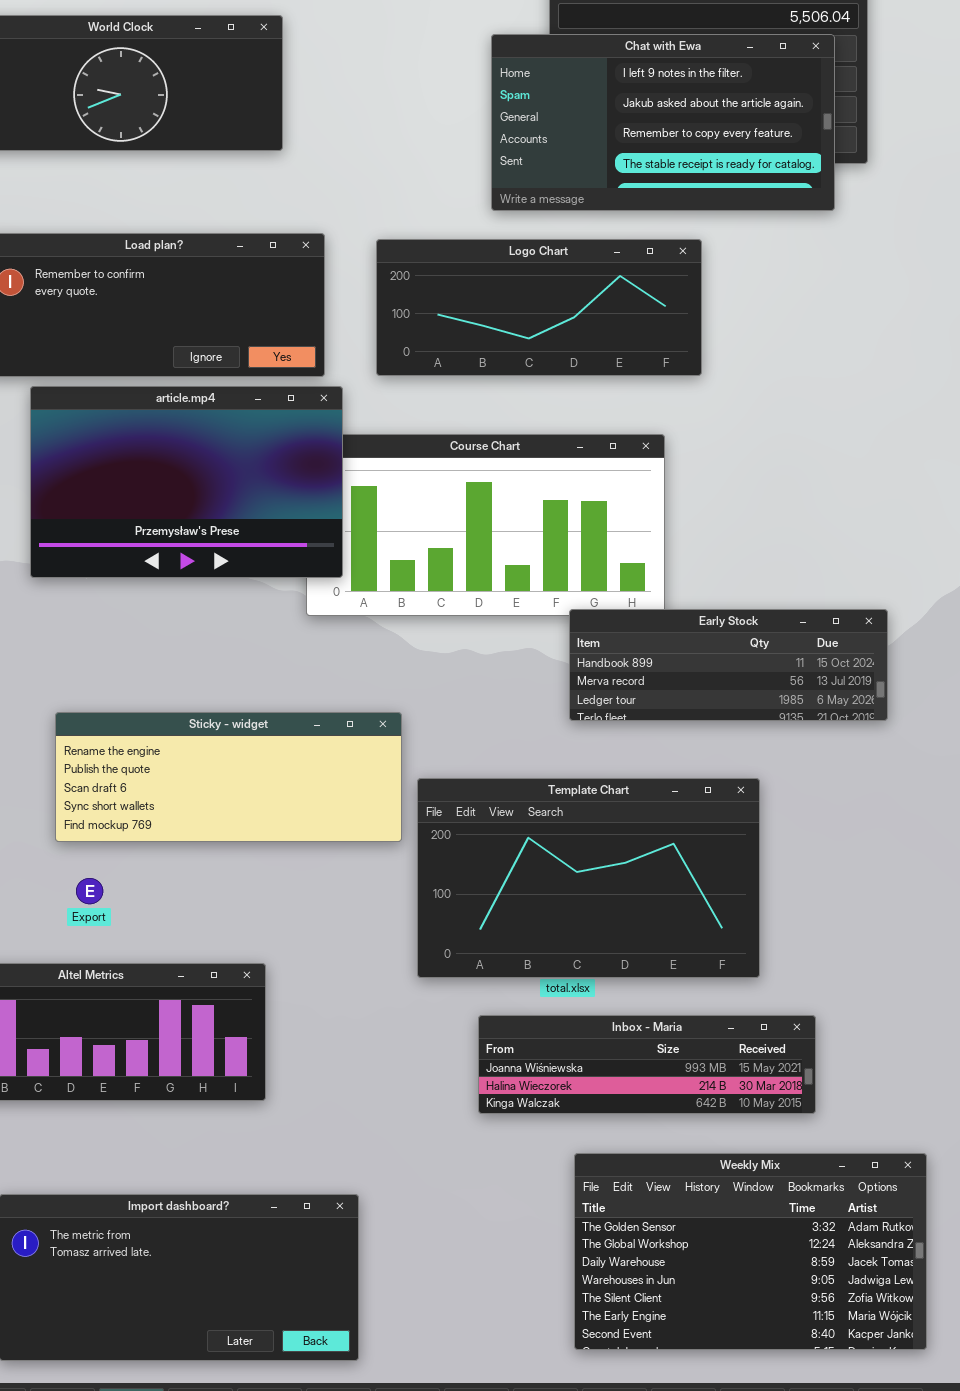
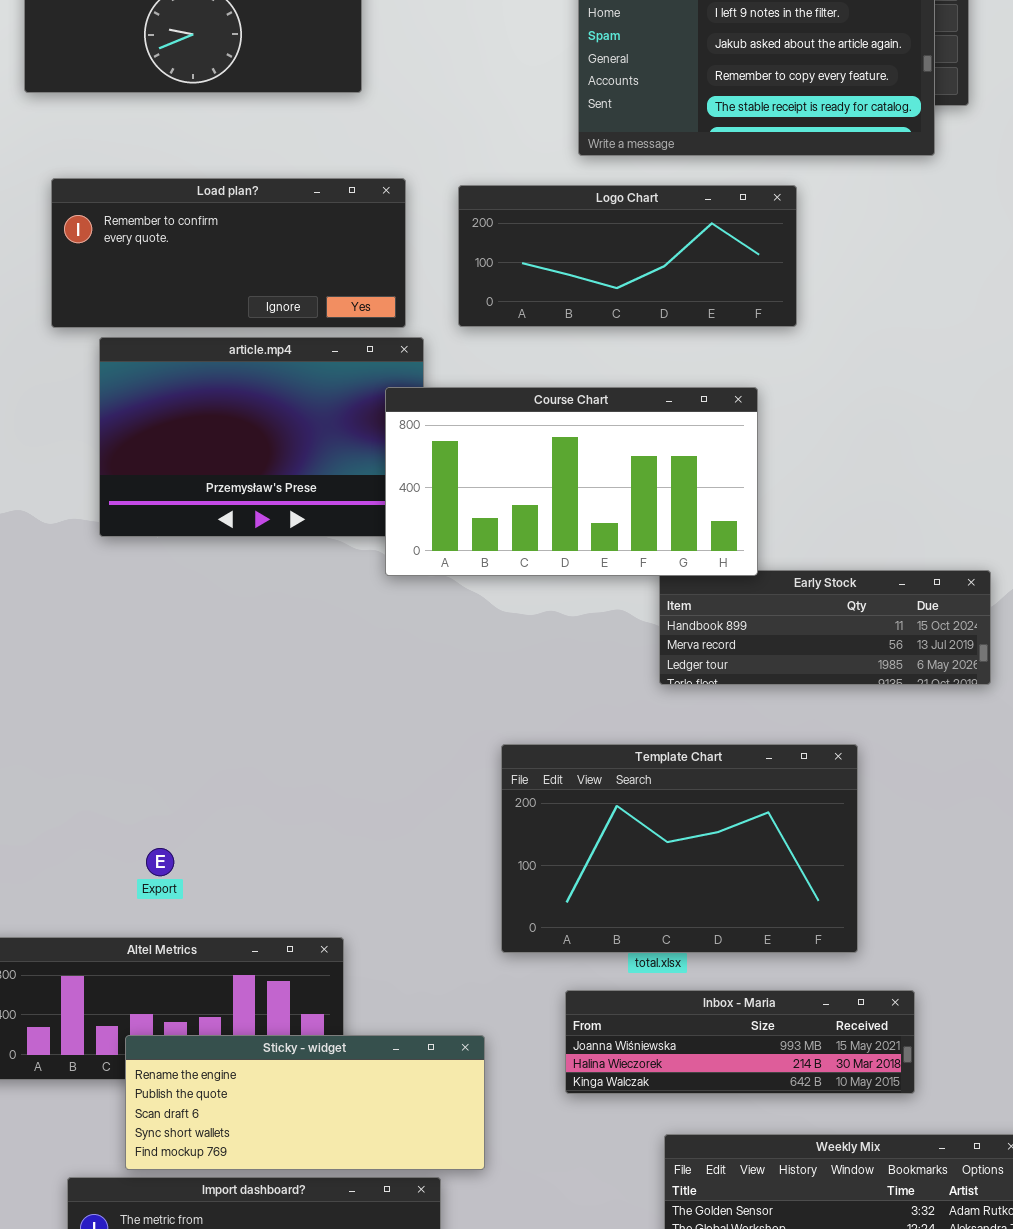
Course Chart: [306,434,665,616] -> [385,387,758,576], raised
Sticky - widget: [55,712,402,842] -> [125,1035,485,1170], moved

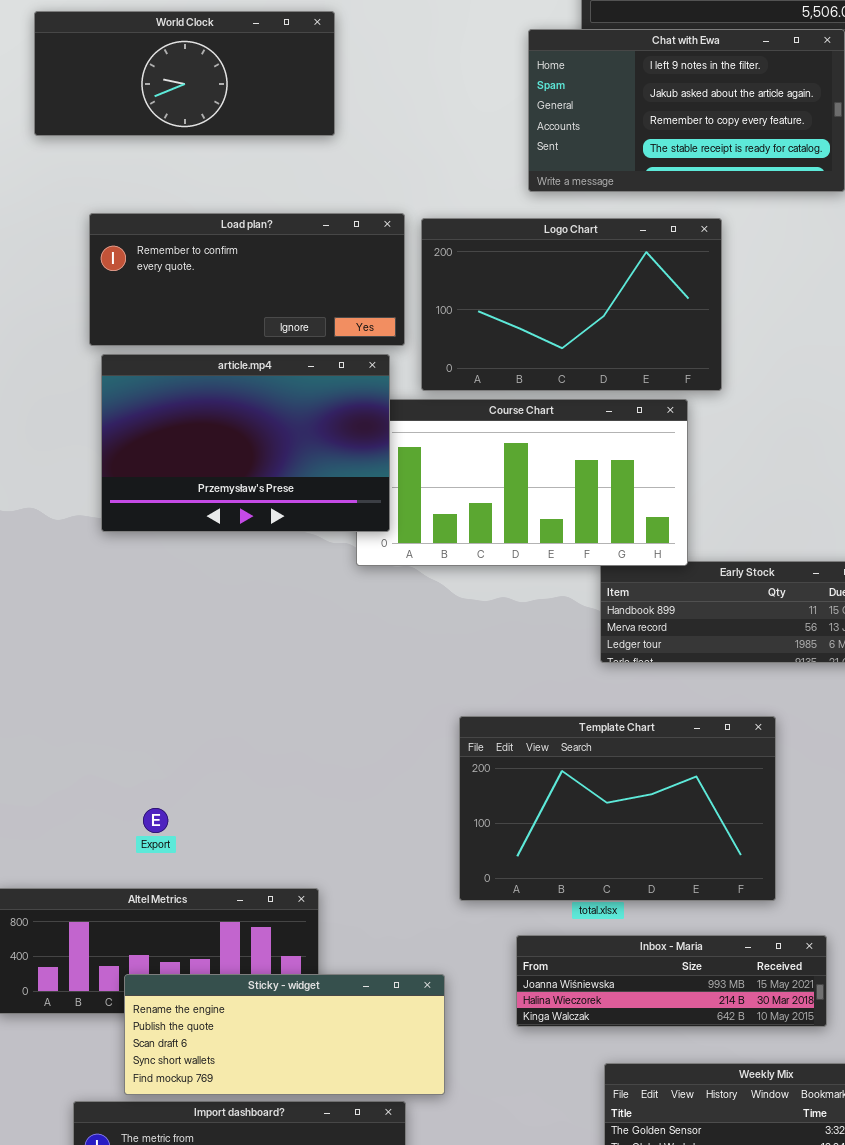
Load plan?: [51,178,406,328] -> [89,213,405,346], moved
Logo Chart: [458,185,797,327] -> [421,218,722,391], resized
article.mp4: [99,337,424,537] -> [101,354,390,532], raised

